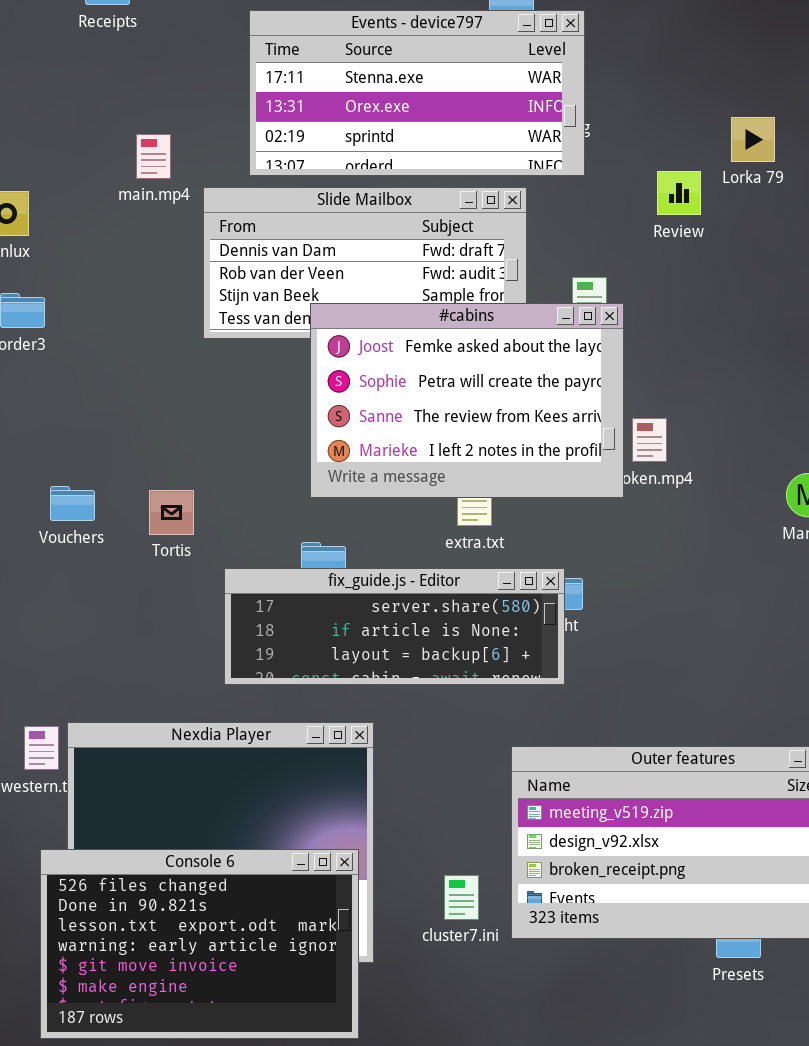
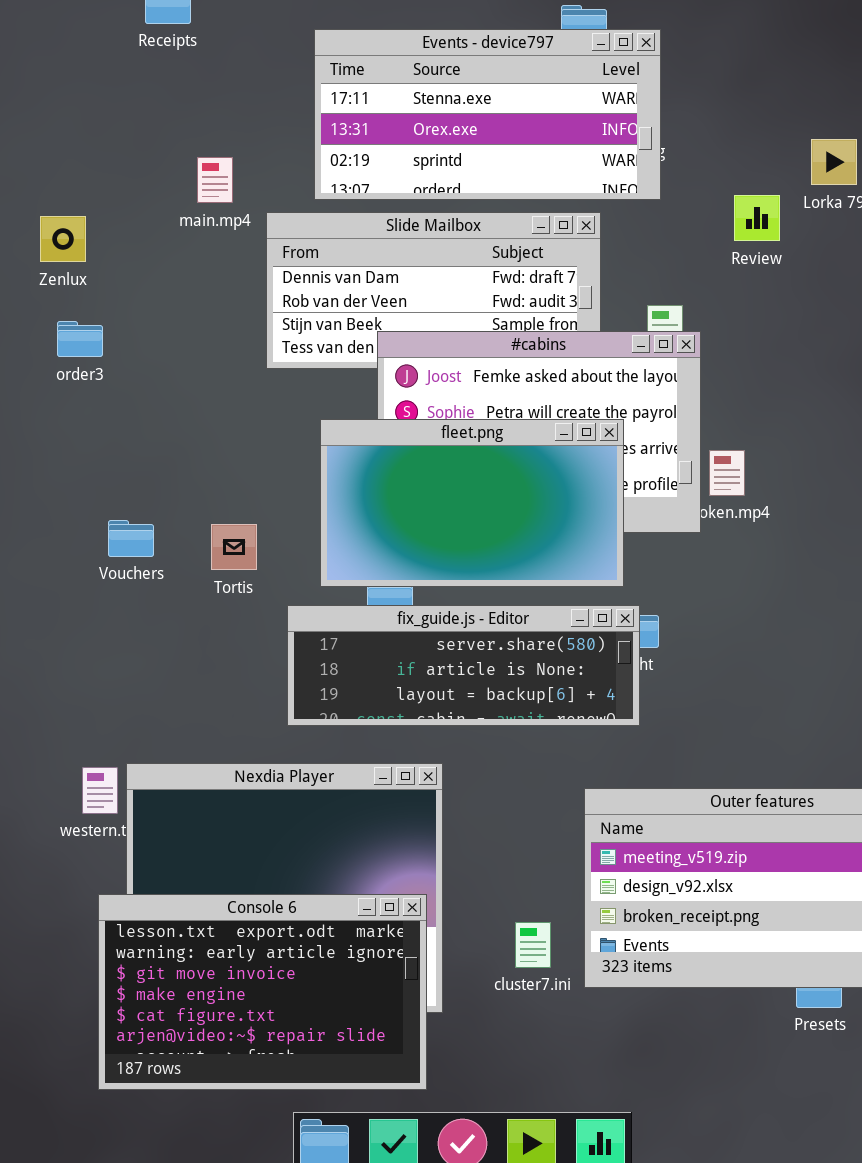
fleet.png: none -> [320,419,624,587], opened
Console 6: [40,849,359,1039] -> [98,894,427,1090], scrolled down 2 rows

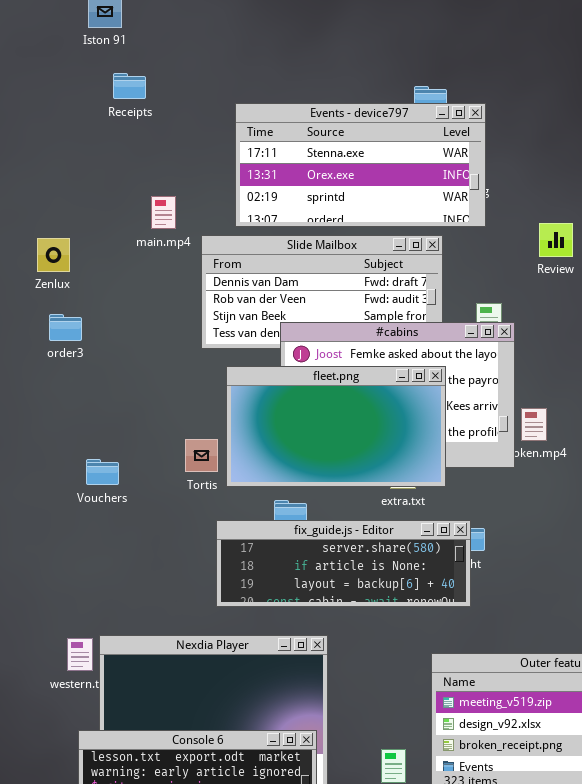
fleet.png: [320,419,624,587] -> [226,366,446,487], moved
Tortis: [211,524,257,570] -> [185,439,218,472], moved

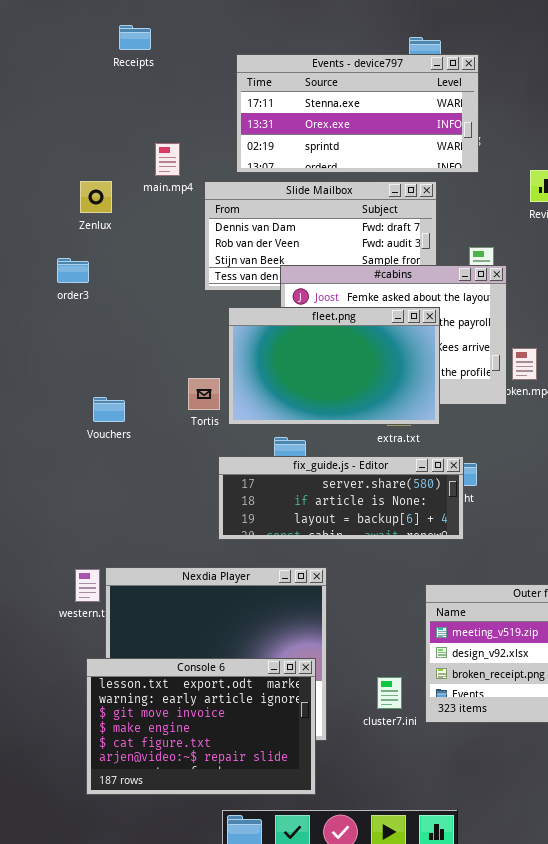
Zenlux: [37,238,70,272] -> [80,181,112,213], moved

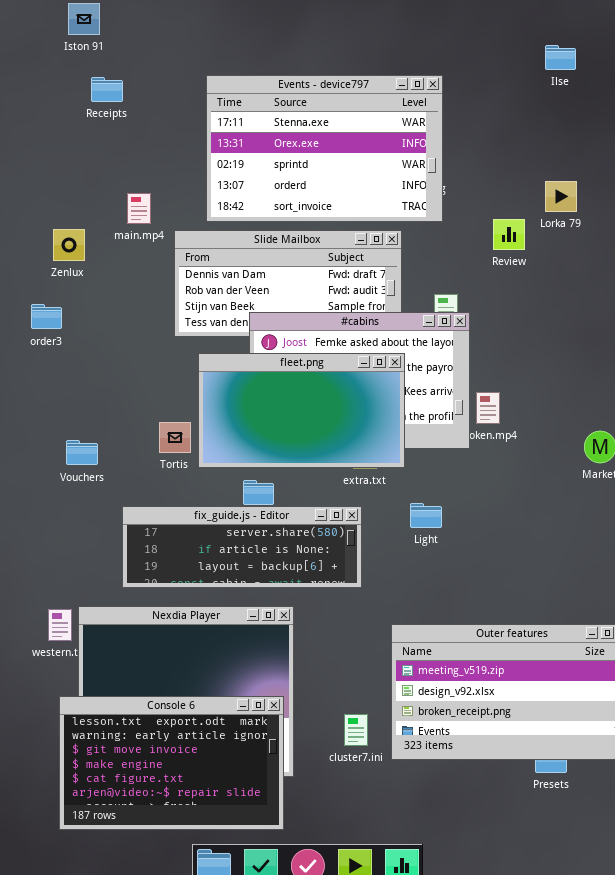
Events - device797: [236,54,479,173] -> [206,75,443,222], resized
fix_guide.js - Editor: [218,456,464,540] -> [122,506,362,588], moved

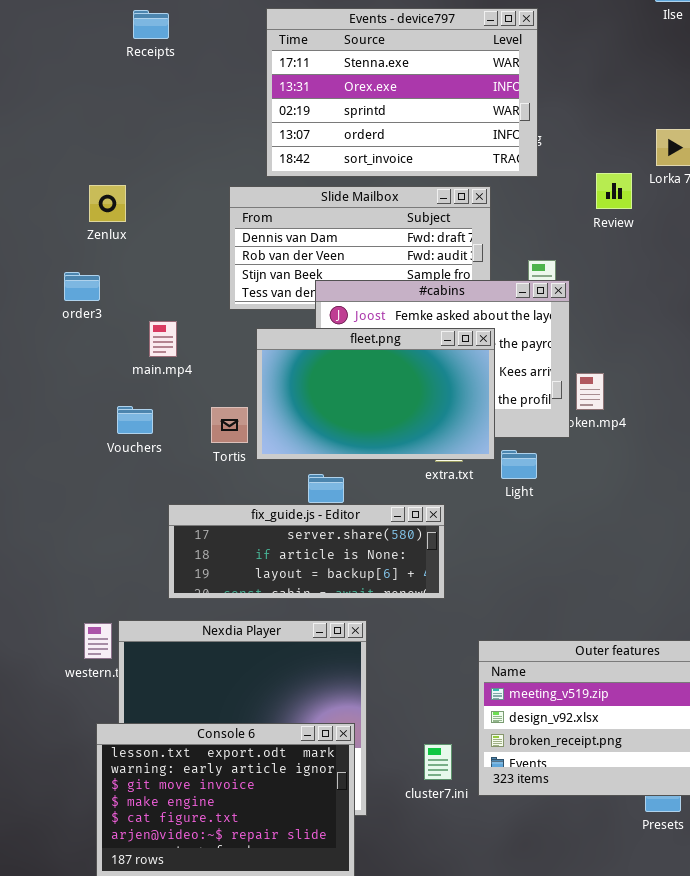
main.mp4: [127,193,151,224] -> [149,321,177,357], moved
Vouchers: [66,440,98,465] -> [117,406,153,434], moved
Light: [410,503,442,528] -> [501,450,537,479], moved

